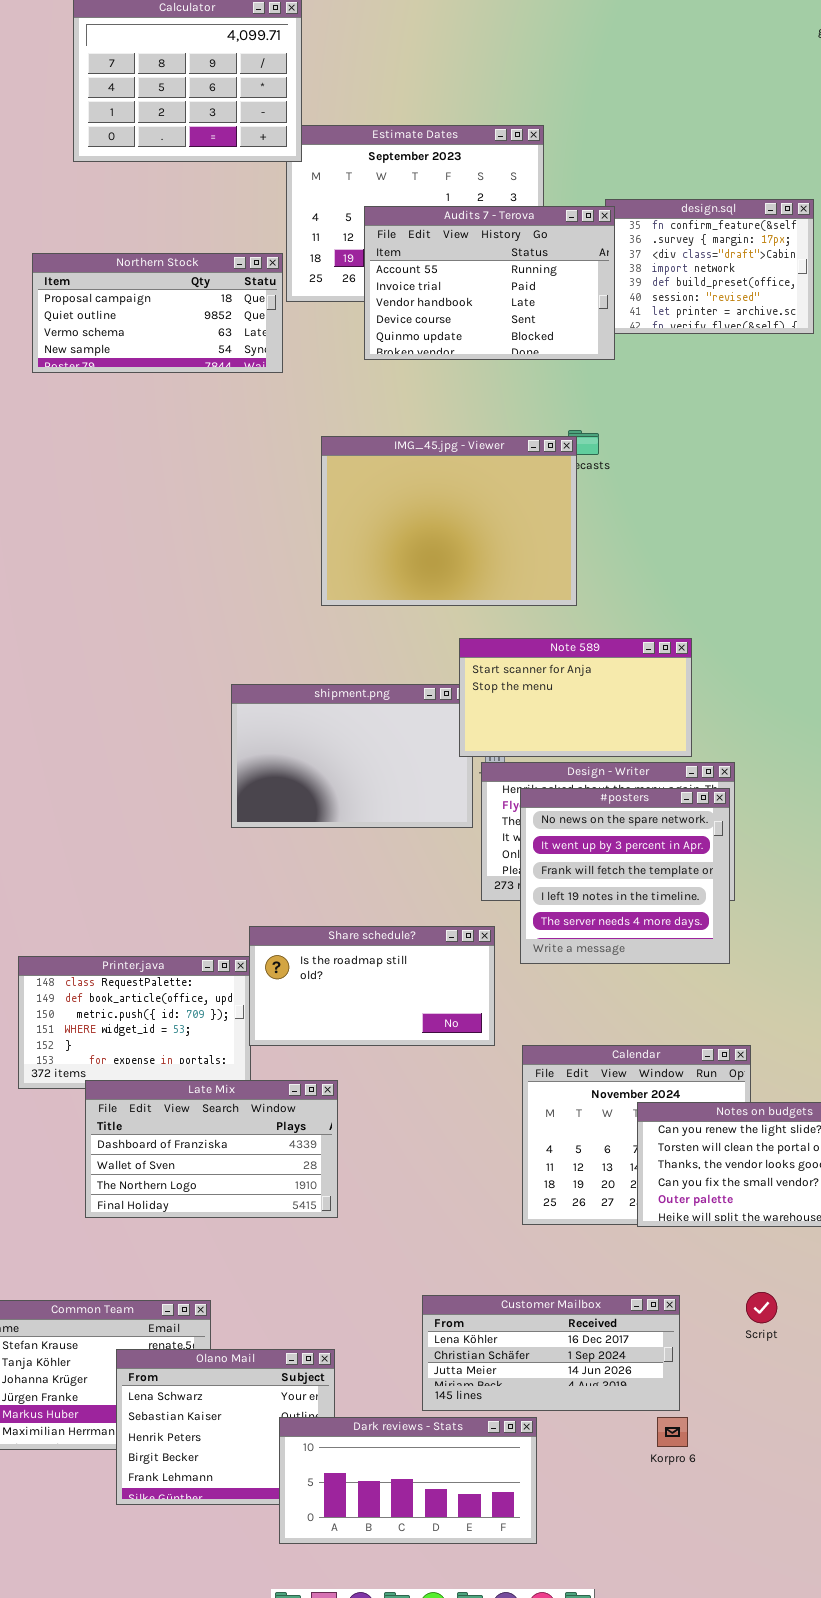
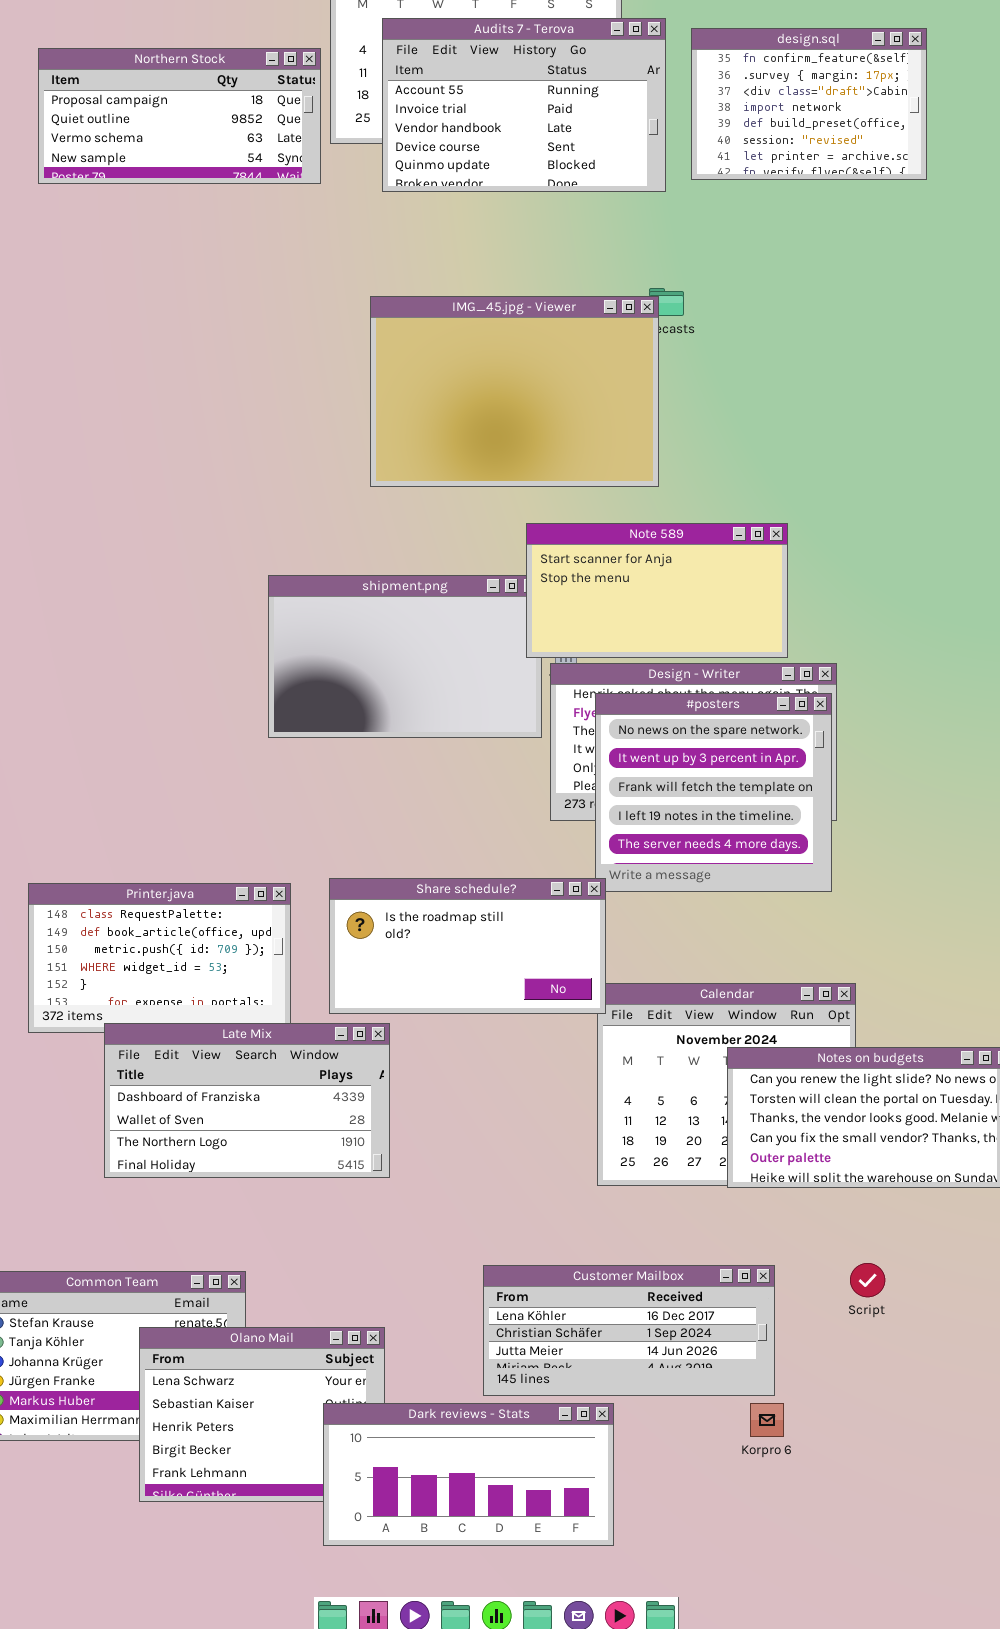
Audits 7 - Terova: [364,206,615,360] -> [382,18,666,192], moved
Northern Stock: [32,253,283,373] -> [38,48,321,184], moved
Share schedule?: [249,926,495,1046] -> [329,878,606,1014], moved

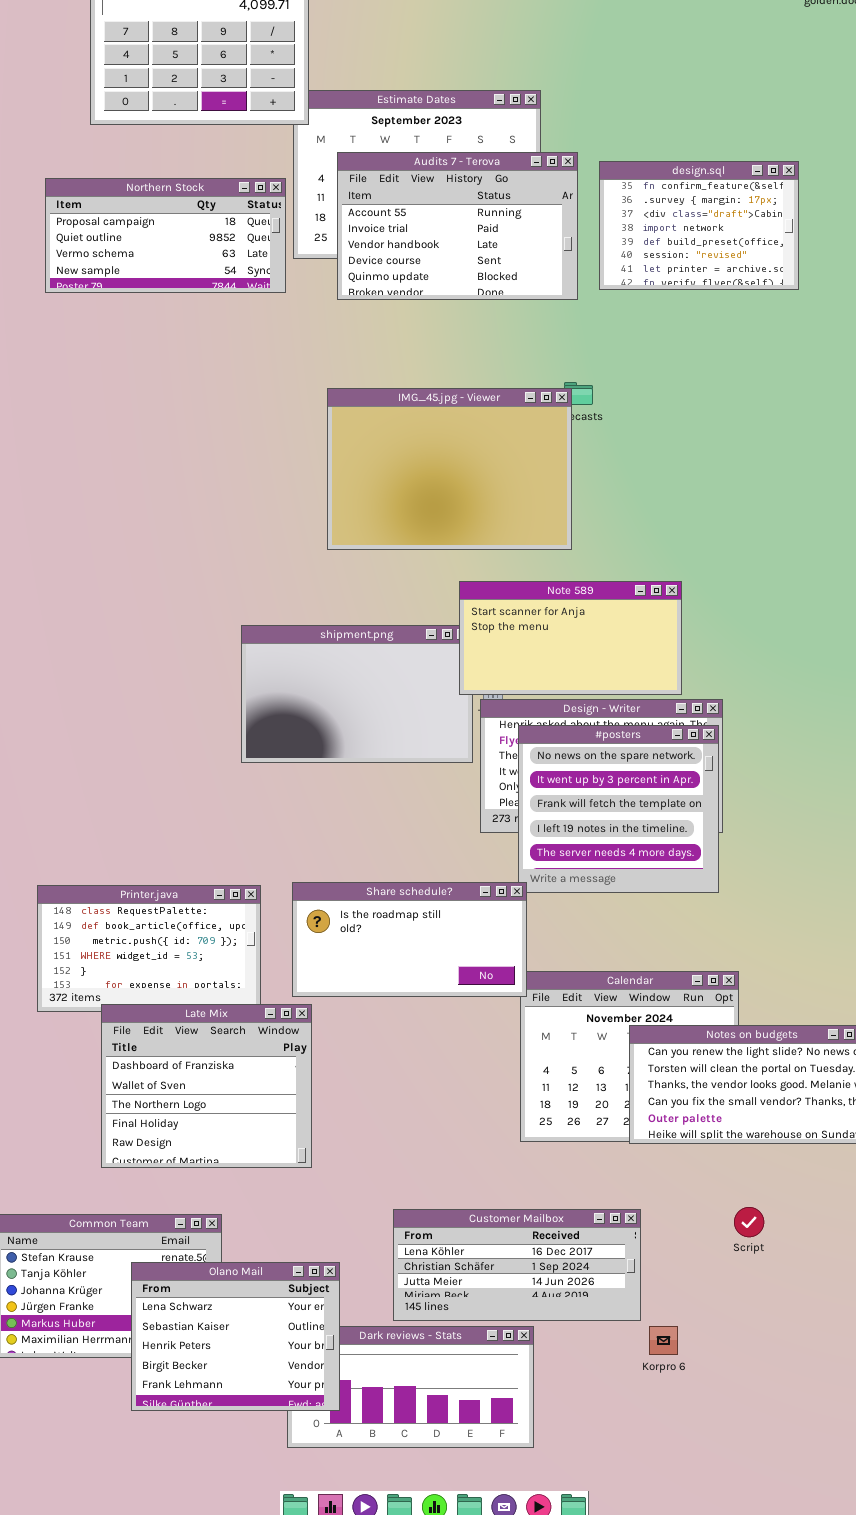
Late Mix: [104,1023,390,1178] -> [101,1004,312,1168], resized
Customer Mailbox: [483,1265,775,1396] -> [393,1209,641,1321], moved
Olano Mail: [139,1327,385,1502] -> [131,1262,340,1411], raised

